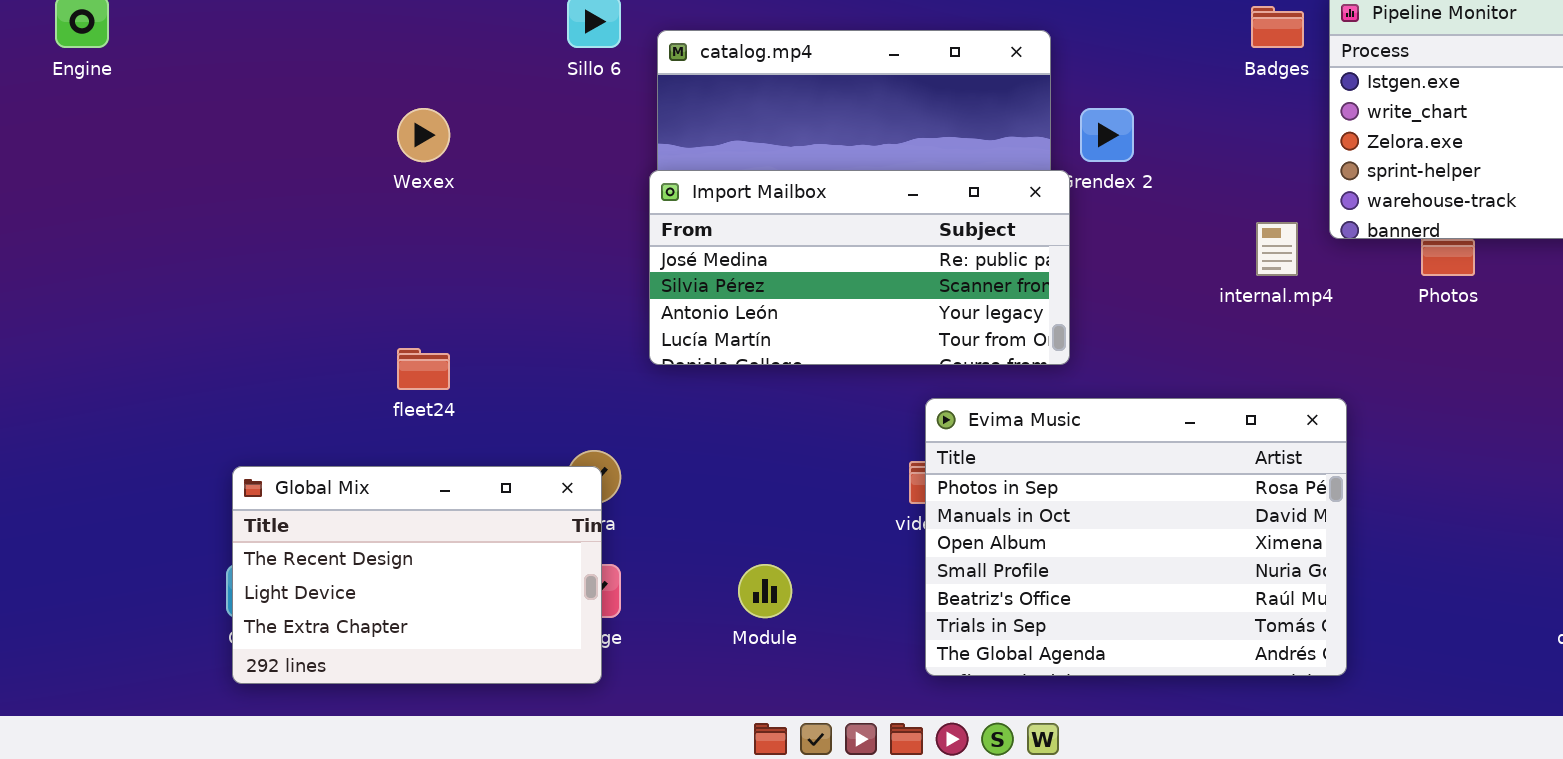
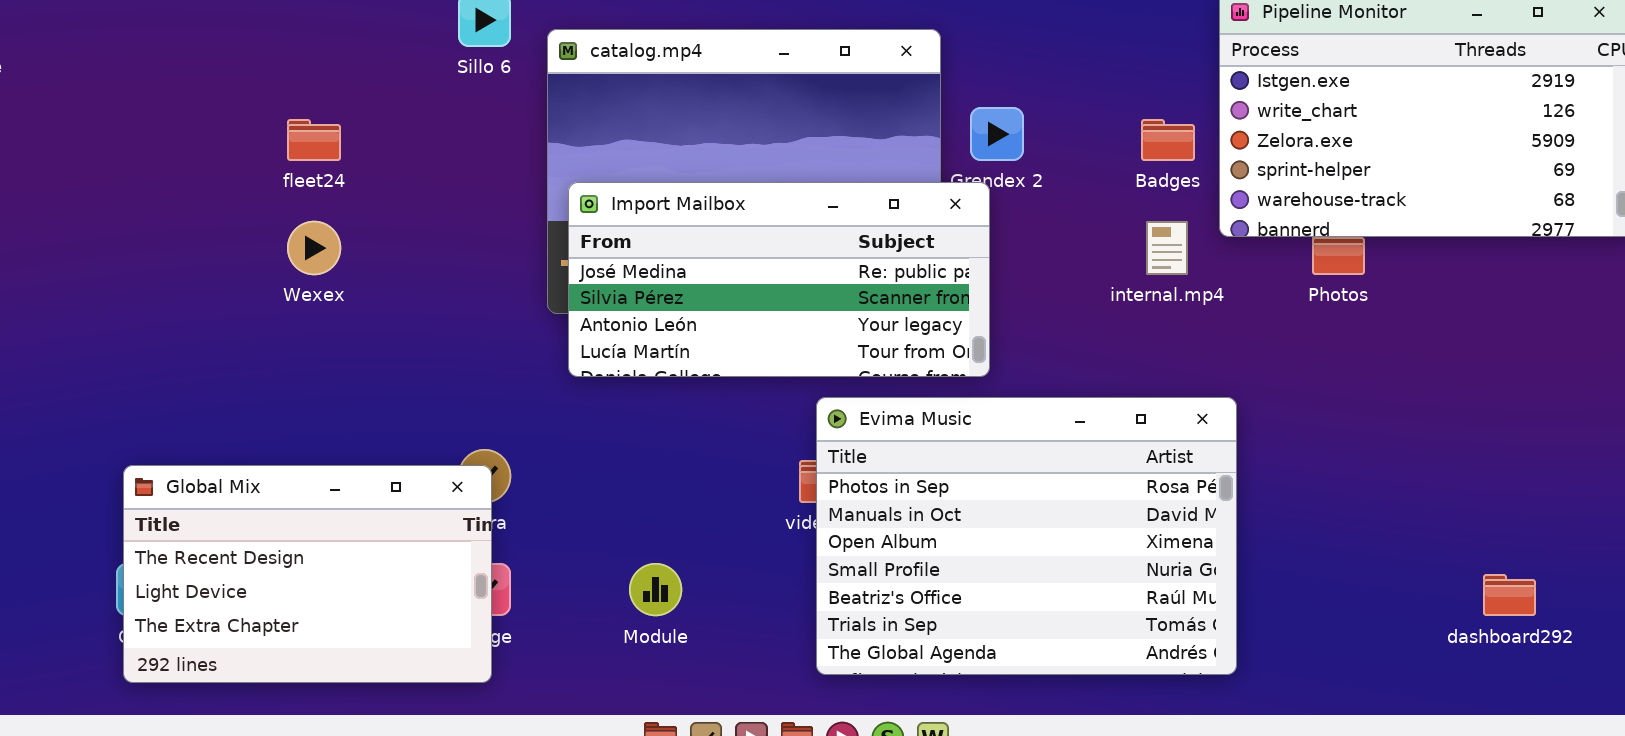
Badges: [1251,6,1304,48] -> [1141,119,1195,161], moved
Wexex: [397,108,450,162] -> [287,221,341,275], moved
Import Mailbox: [649,170,1070,365] -> [568,182,990,377], moved
fleet24: [397,348,450,390] -> [287,119,341,161], moved

